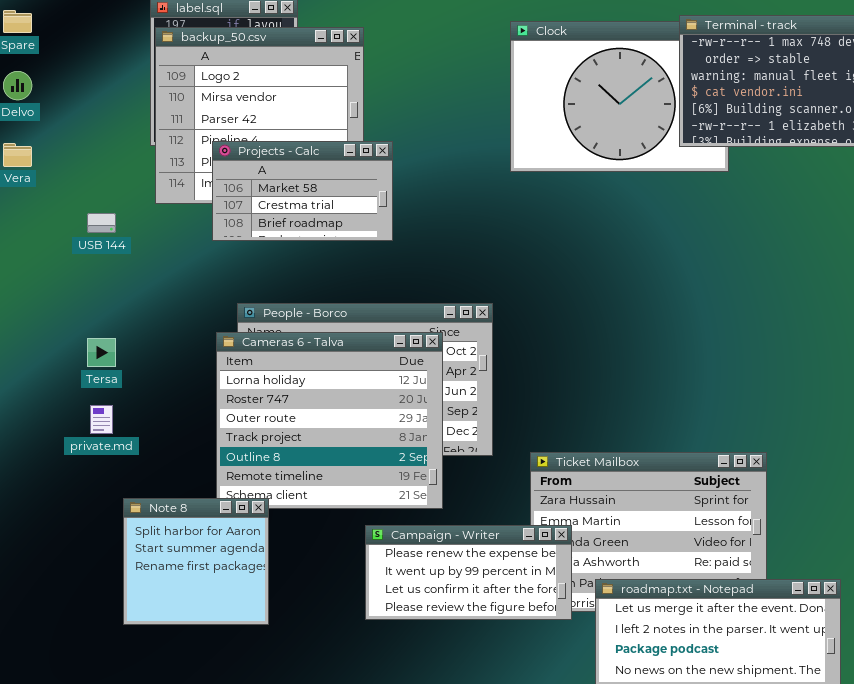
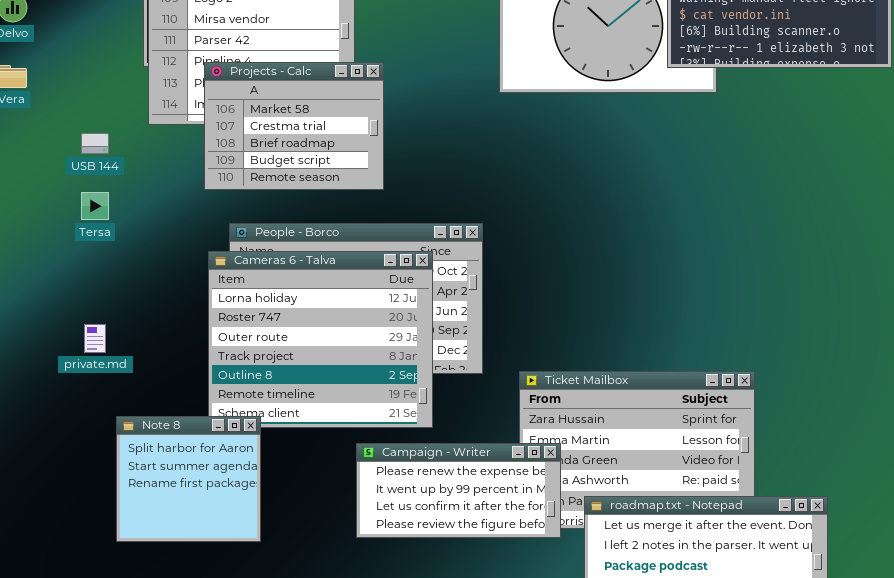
Projects - Calc: [212,141,393,241] -> [204,62,384,190], resized
Tersa: [87,338,116,367] -> [81,192,109,220], moved

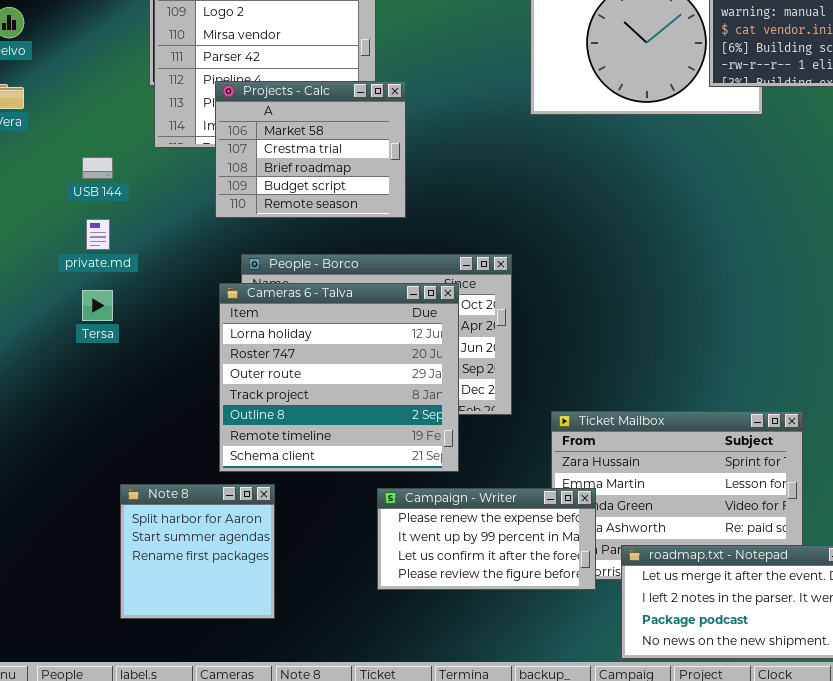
Tersa: [81,192,109,220] -> [82,290,113,321], moved
private.md: [84,324,106,353] -> [86,219,110,250], moved
Note 8: [116,416,261,542] -> [120,484,275,619], moved

